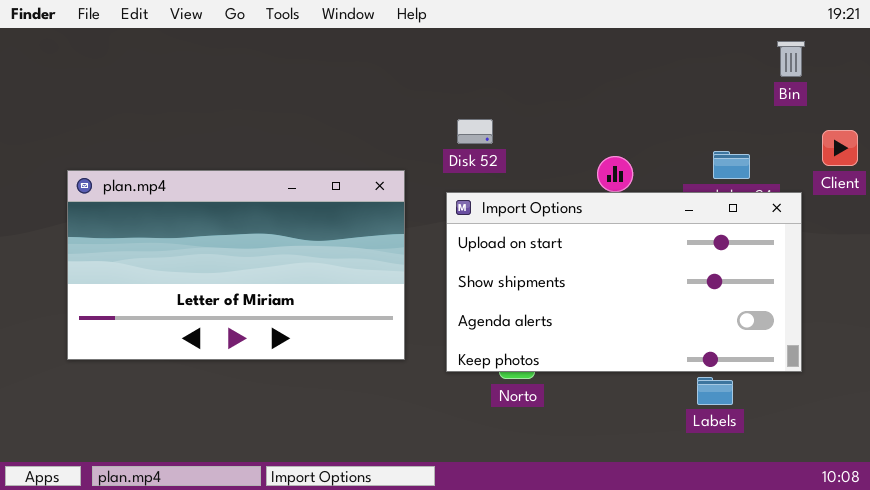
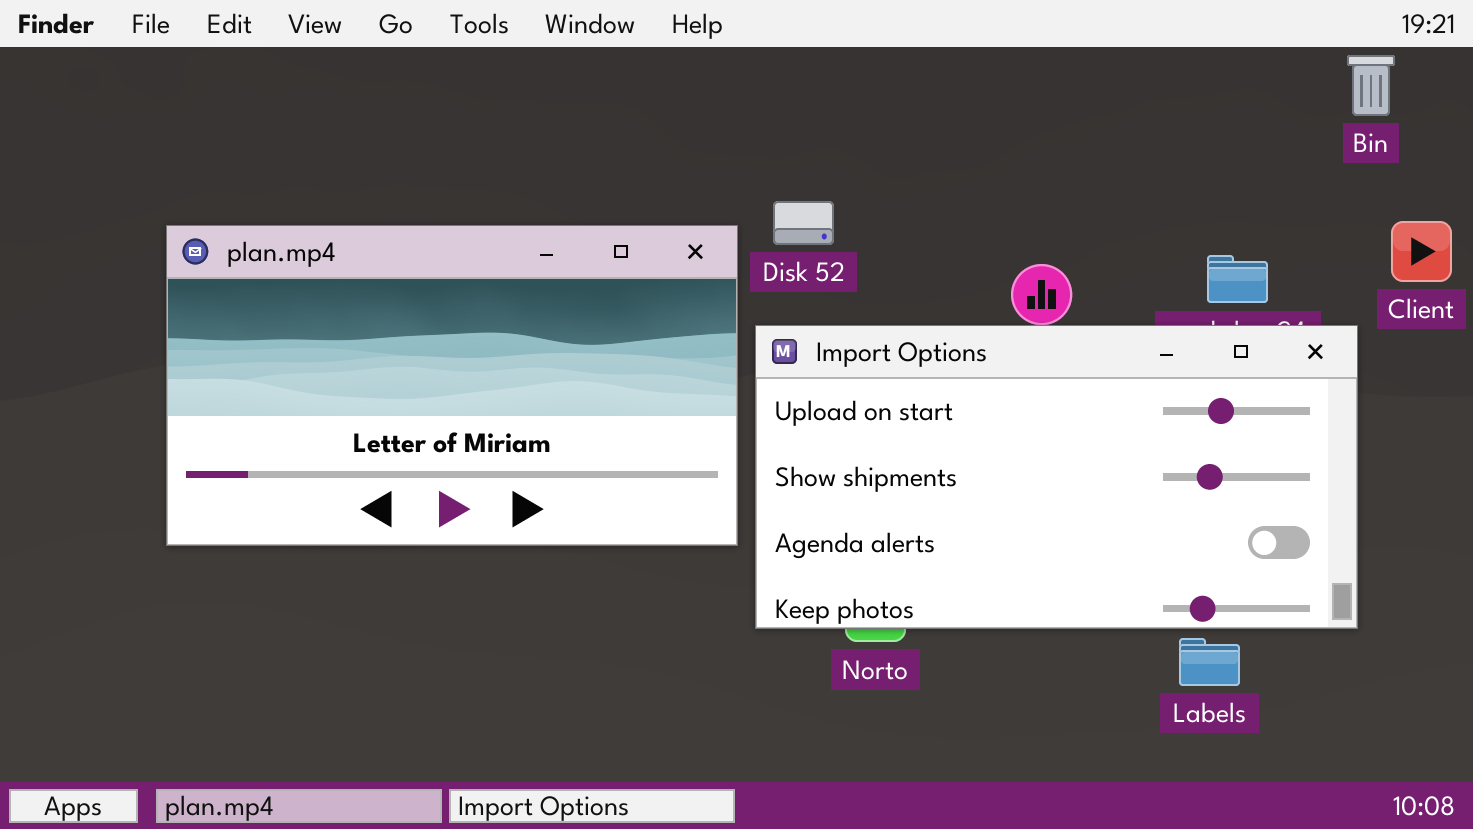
Bin: [777,41,805,77] -> [1347,55,1395,116], moved
plan.mp4: [67,170,405,360] -> [166,225,738,546], moved

